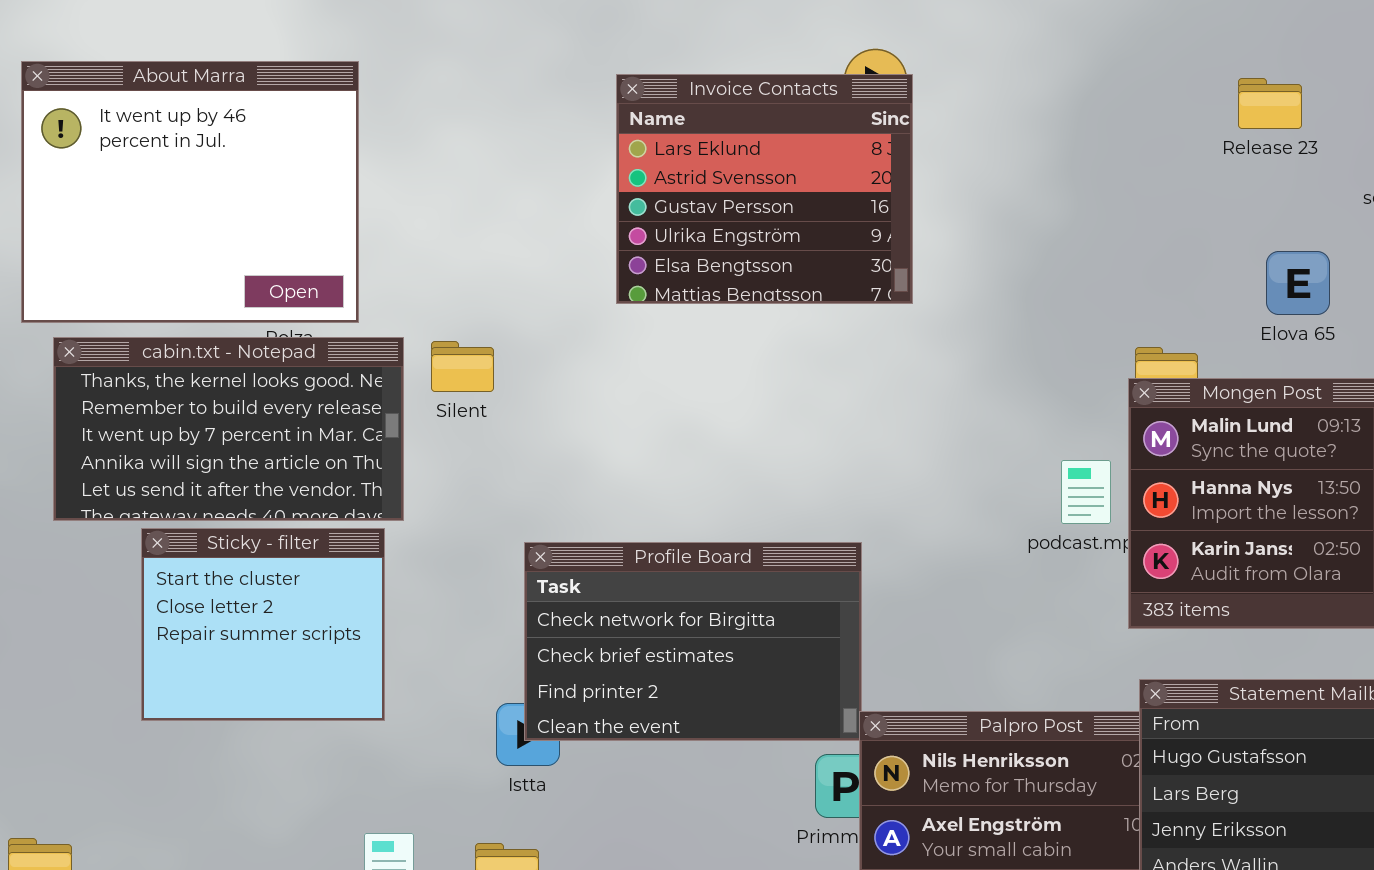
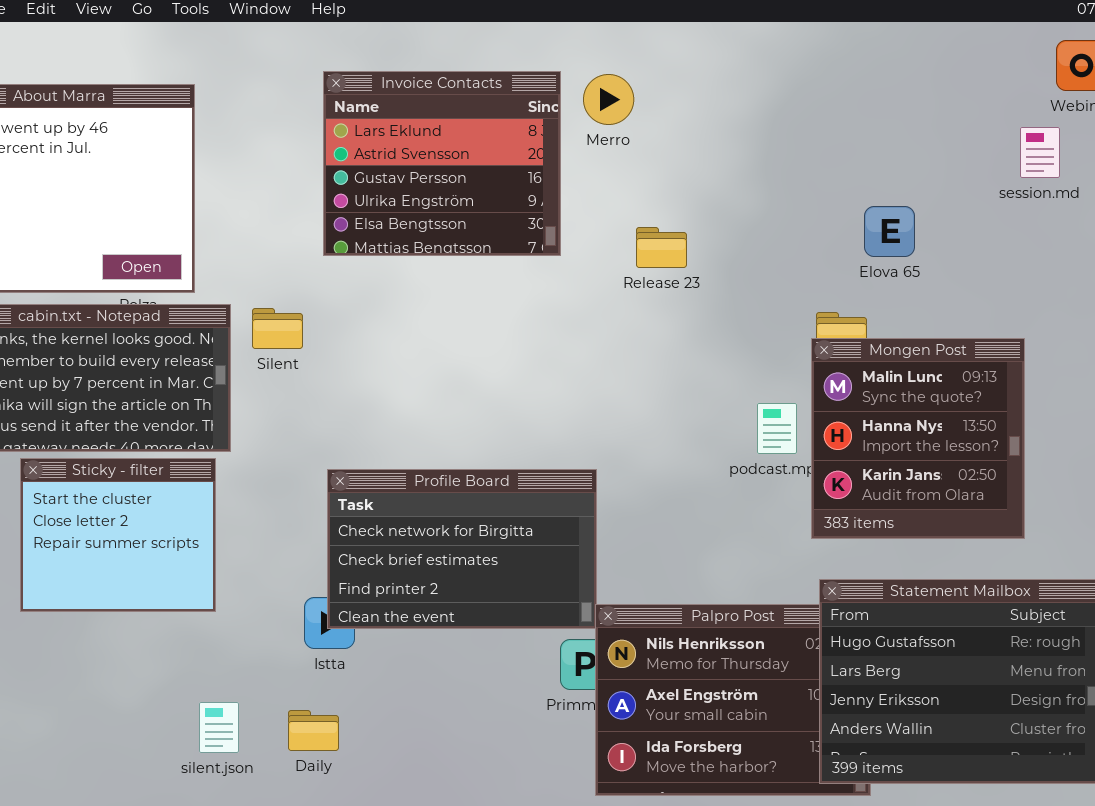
Invoice Contacts: [616,74,913,304] -> [323,71,561,256], moved
Release 23: [1238,78,1302,129] -> [636,227,687,268], moved
Elova 65: [1266,251,1330,315] -> [864,206,915,257], moved

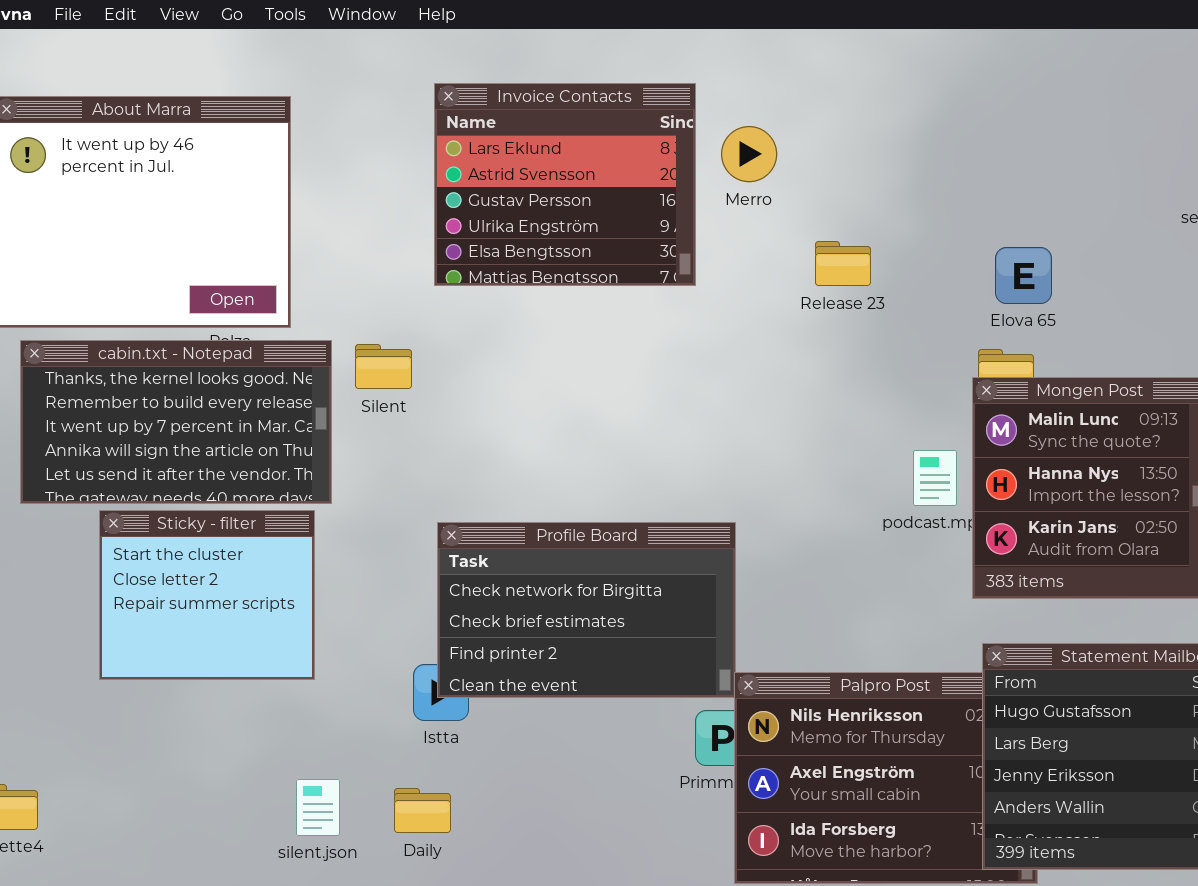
Merro: [583,74,634,125] -> [721,126,777,182], moved
Elova 65: [864,206,915,257] -> [995,247,1052,304], moved
Release 23: [636,227,687,268] -> [815,241,871,286], moved

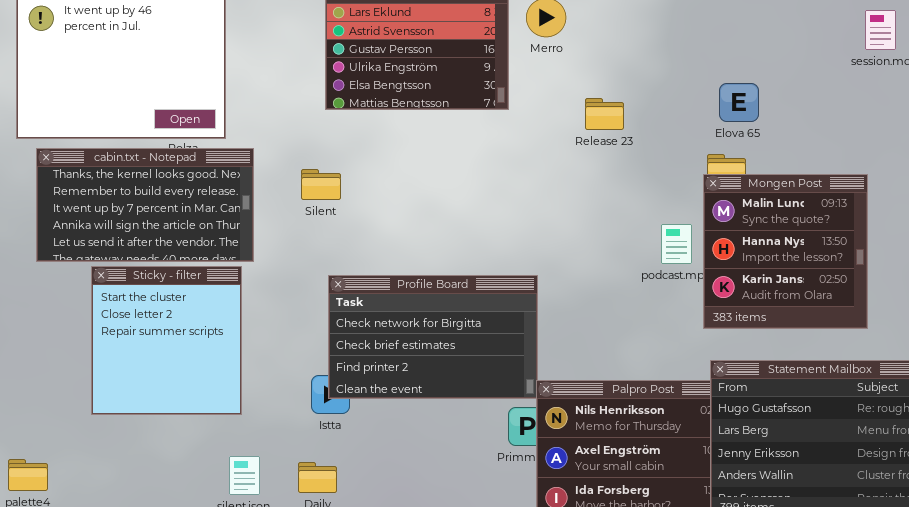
Release 23: [815,241,871,286] -> [585,98,624,130], moved
Silent: [355,344,412,389] -> [301,169,341,200], moved
Sticky - filter: [99,510,315,680] -> [91,266,242,415], resized

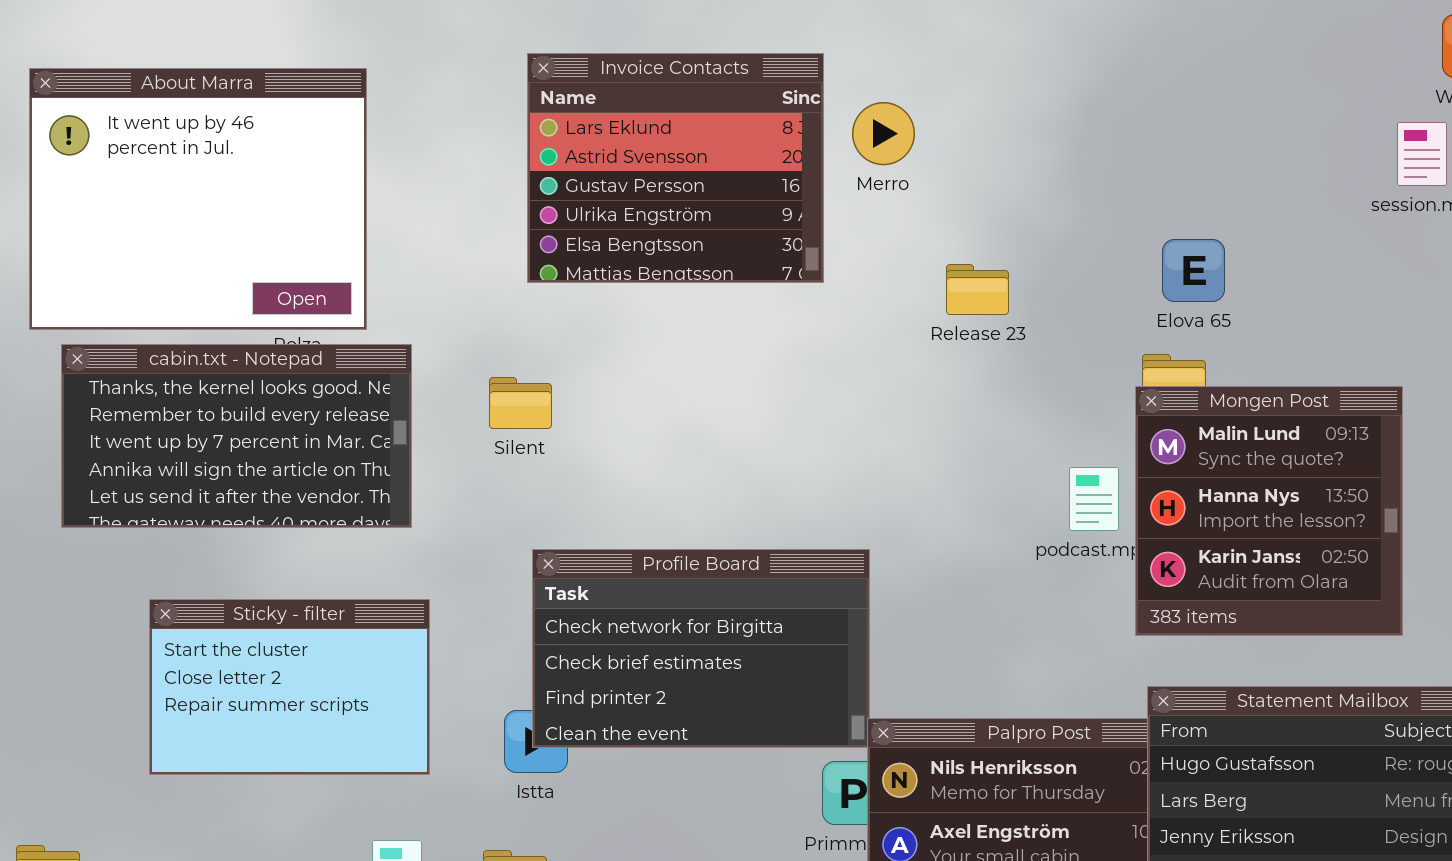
Sticky - filter: [91,266,242,415] -> [149,599,430,775], resized

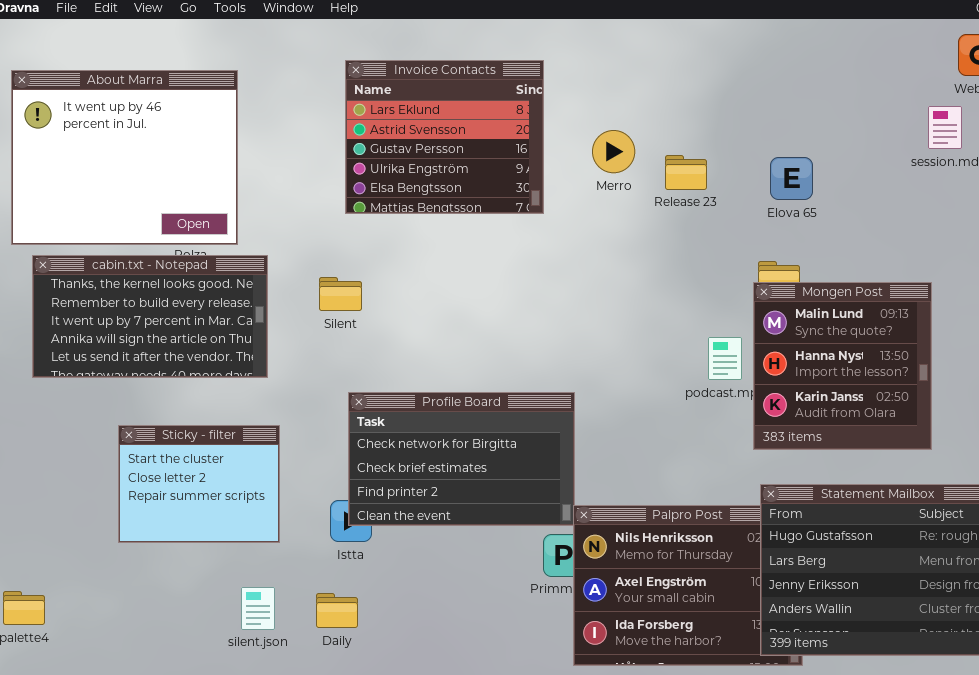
Merro: [852,102,915,165] -> [592,130,635,173], moved
Elova 65: [1162,239,1225,302] -> [770,157,813,200], moved
Release 23: [946,264,1009,315] -> [665,155,707,190], moved
Sticky - filter: [149,599,430,775] -> [118,425,280,543], resized

